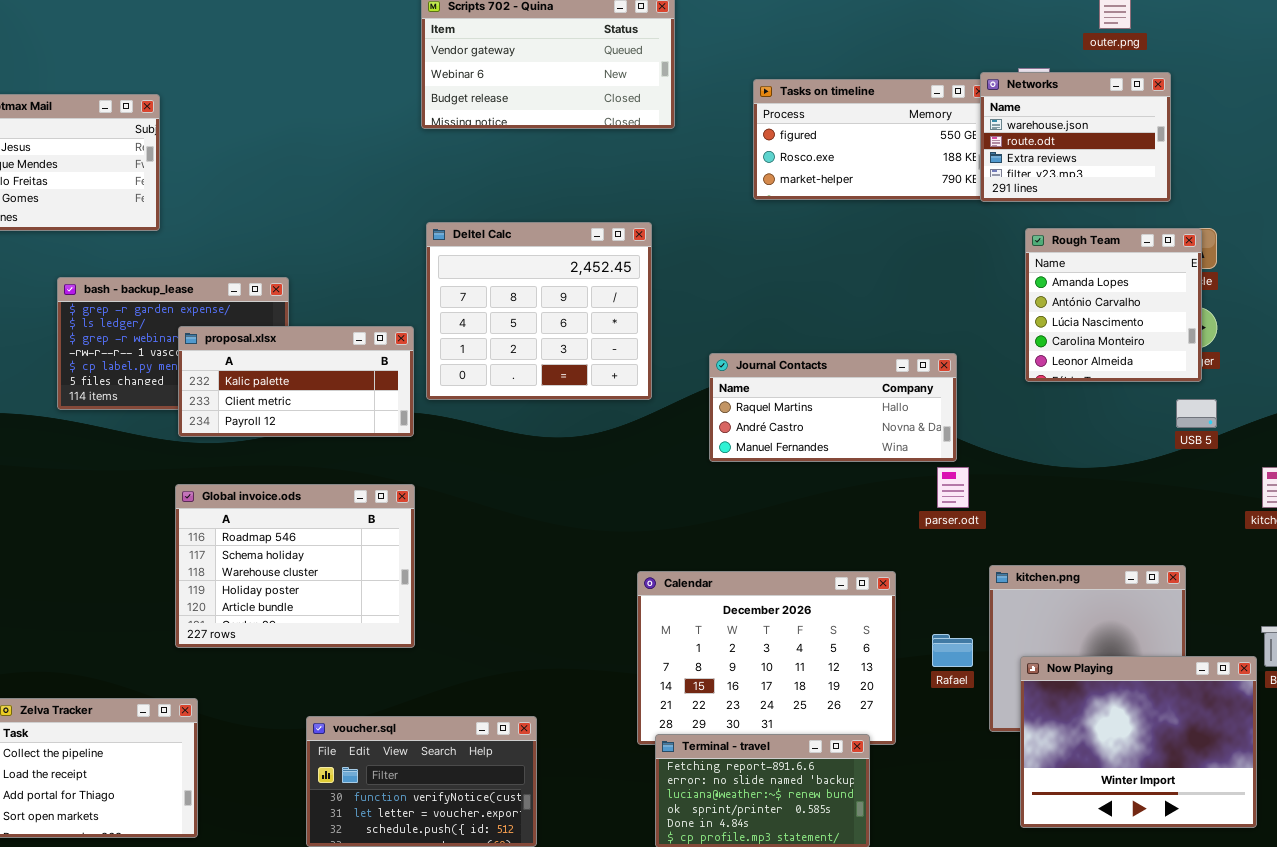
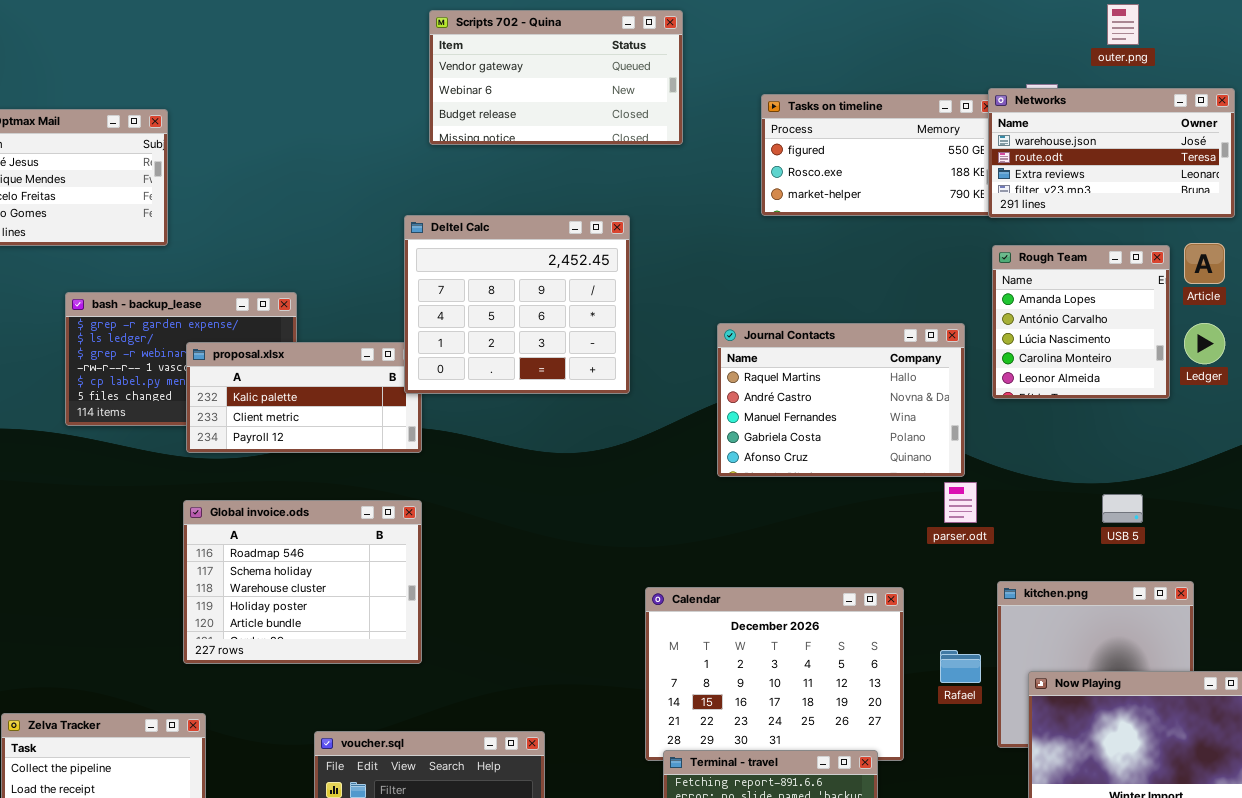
Networks: [980,72,1171,202] -> [988,88,1235,218], resized
Deltel Calc: [426,222,652,400] -> [404,215,630,394], moved
Rough Team: [1025,228,1202,382] -> [992,245,1170,399], moved
Journal Contacts: [709,353,957,462] -> [717,323,965,477], resized
USB 5: [1176,399,1217,428] -> [1102,494,1143,523], moved

